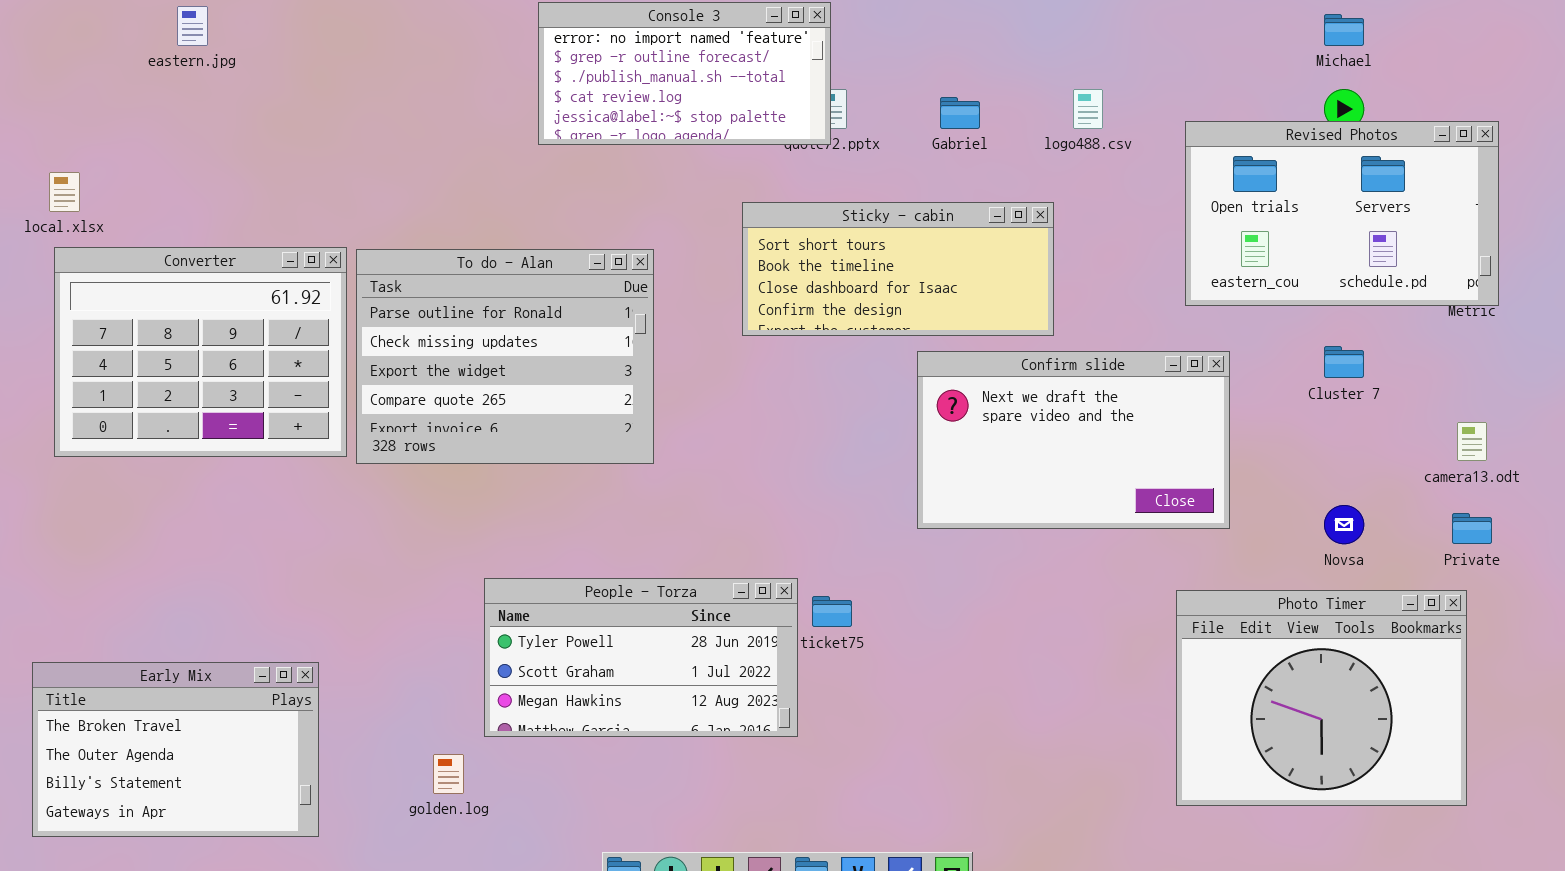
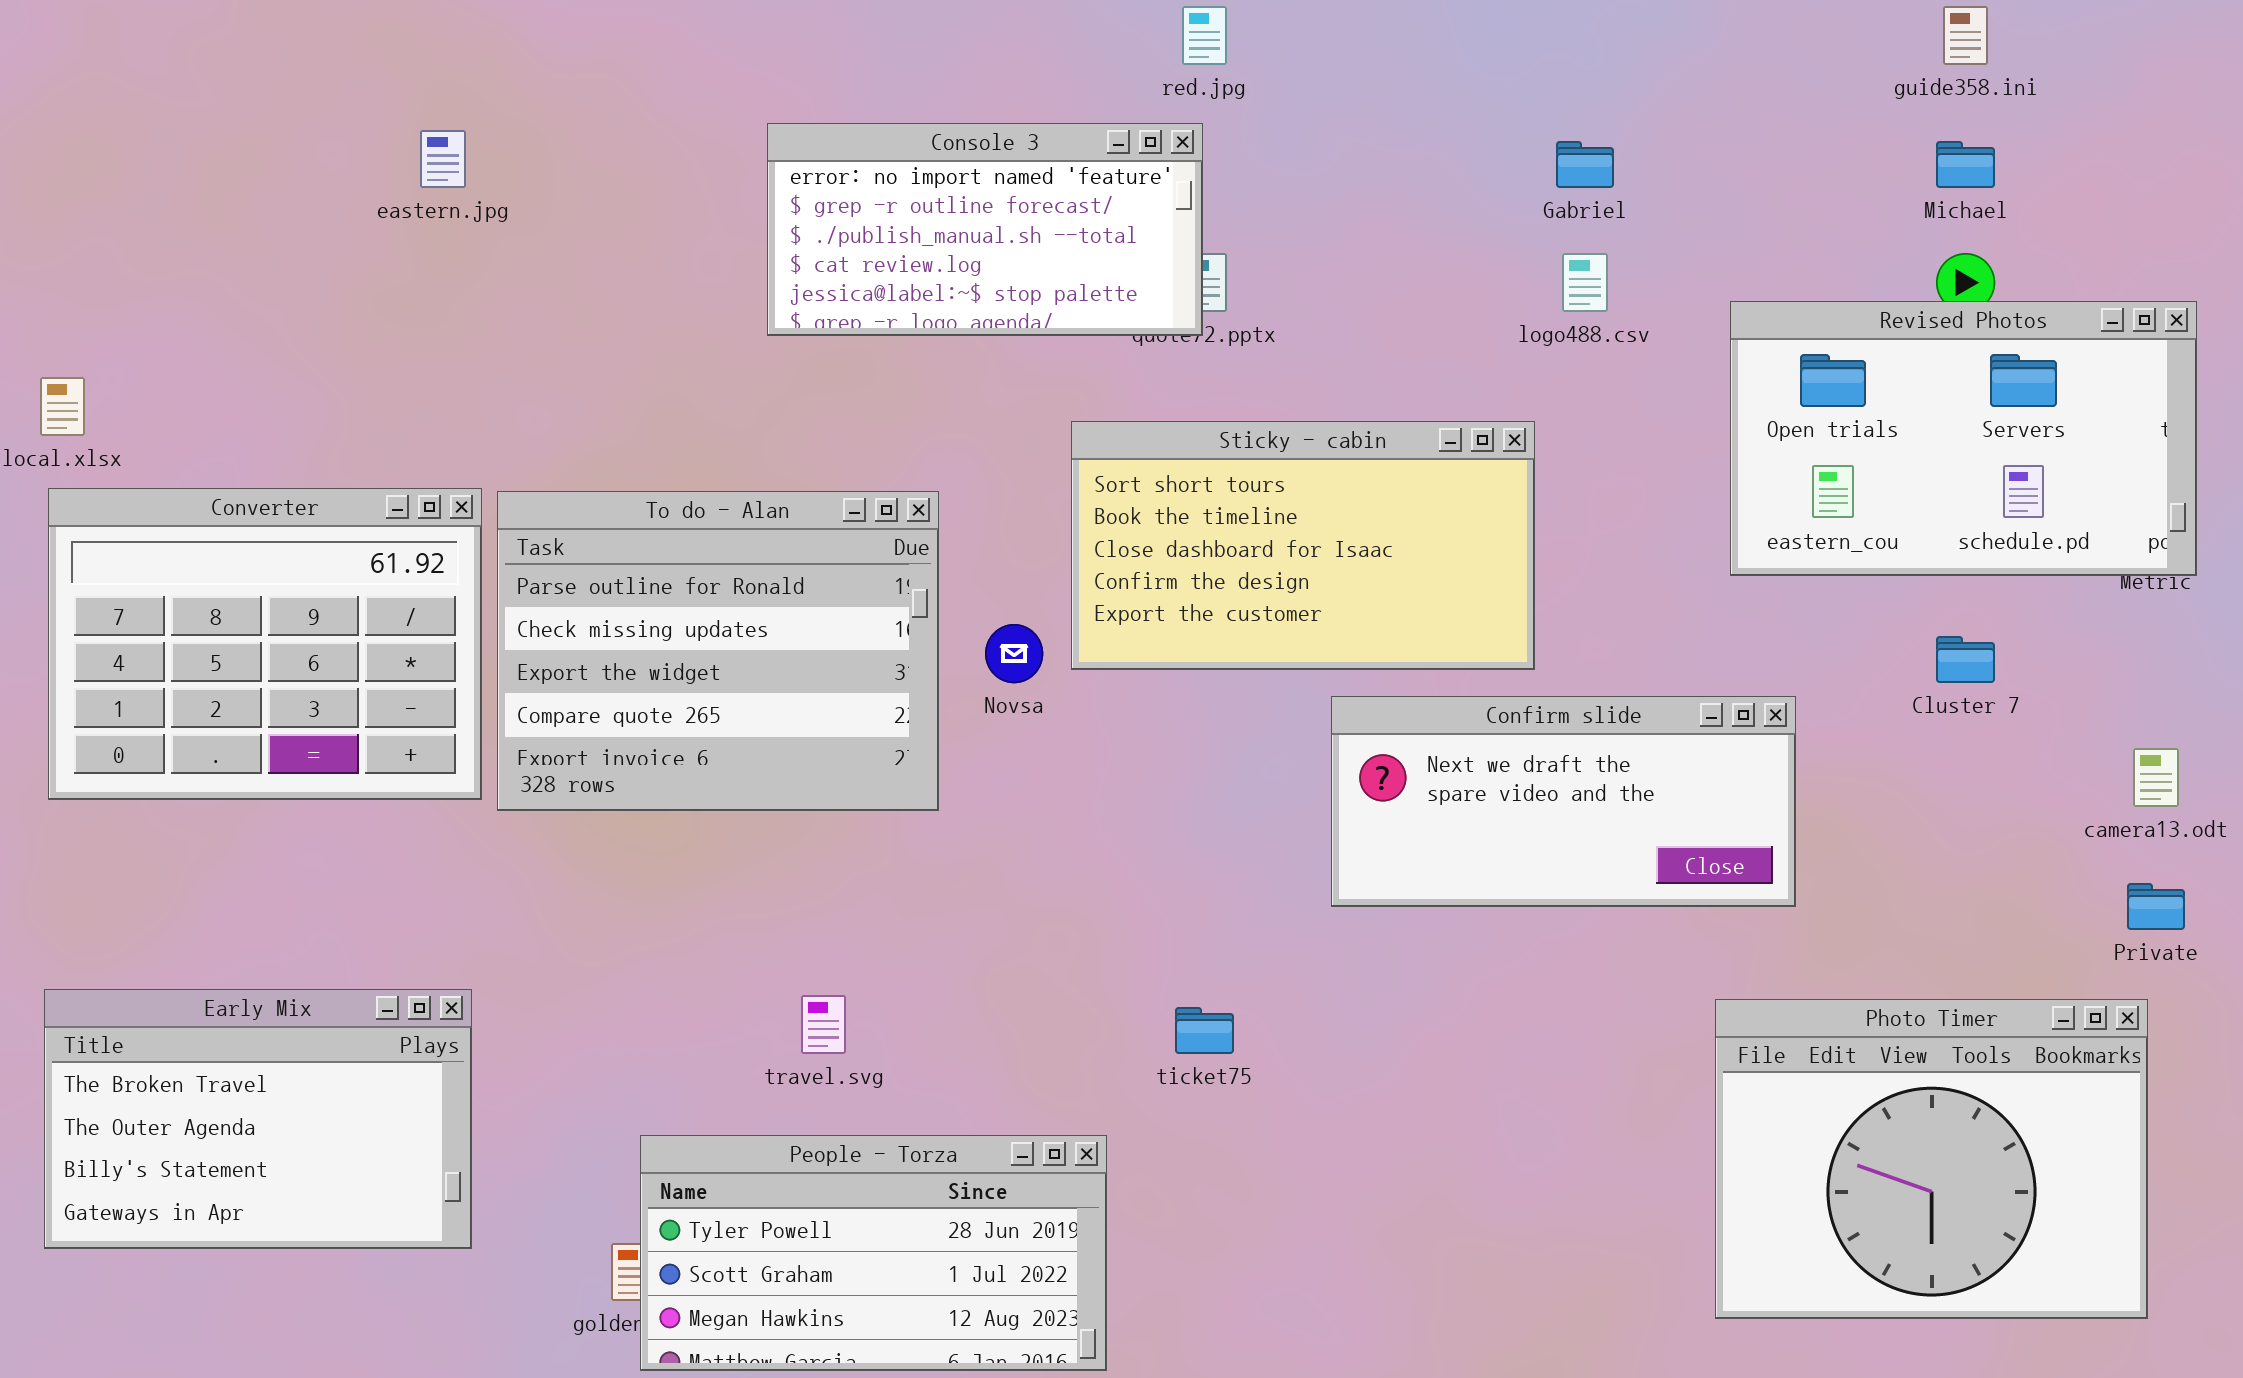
eastern.jpg: [177,6,208,46] -> [420,130,466,188], moved
Gabriel: [940,97,980,129] -> [1556,141,1614,188], moved
Sticky - cabin: [742,202,1054,336] -> [1071,421,1535,670], resized
Confirm slide: [917,351,1230,529] -> [1331,696,1796,907], resized
Novsa: [1324,505,1364,544] -> [985,624,1043,683], moved
People - Torza: [484,578,798,737] -> [640,1135,1107,1371], moved
Early Mix: [32,662,319,837] -> [44,989,472,1249], moved

